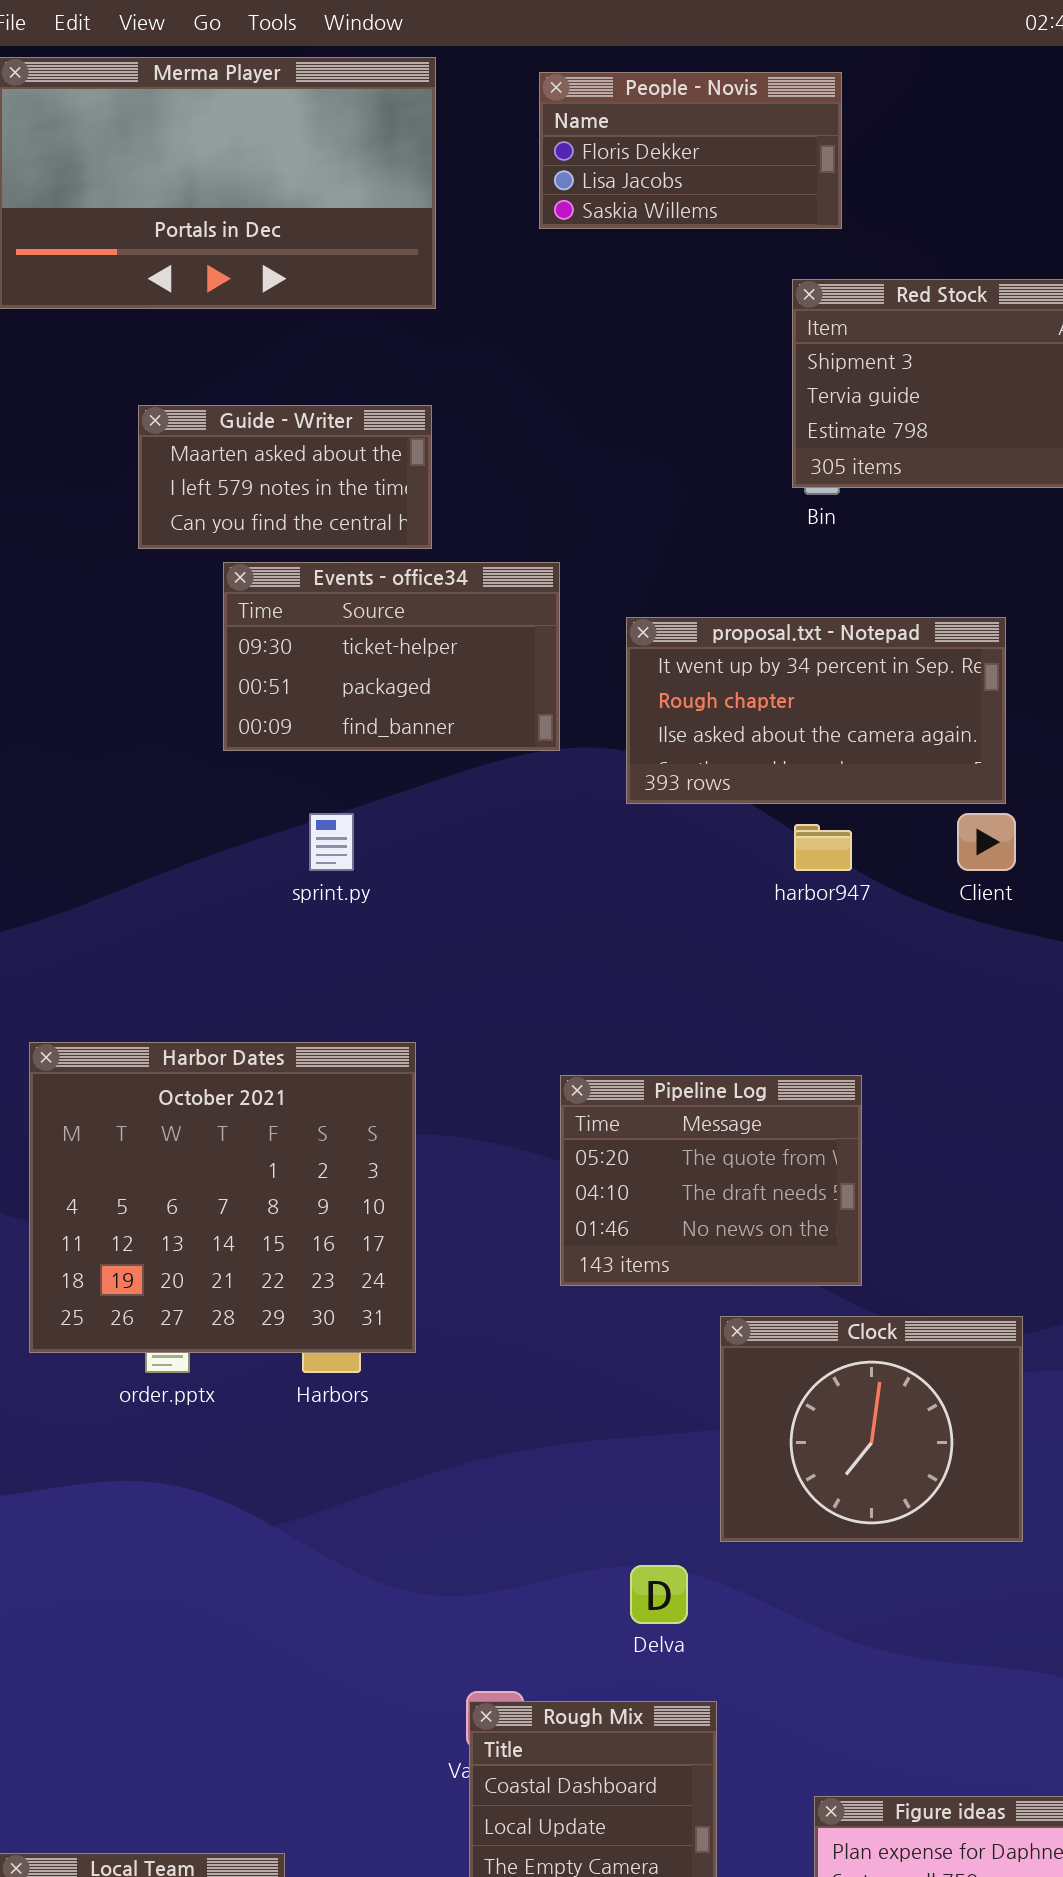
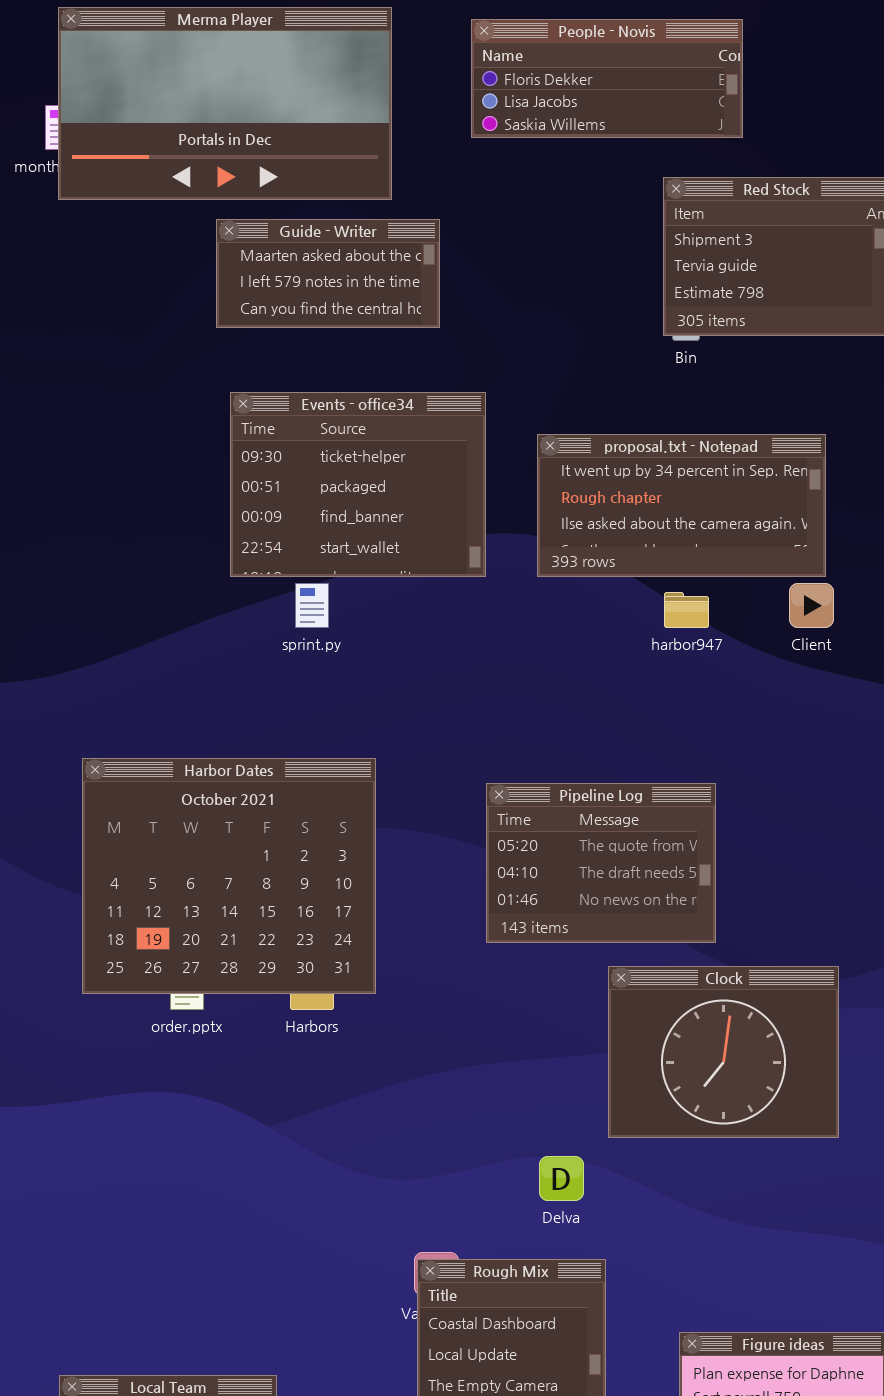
People - Novis: [539,72,842,229] -> [471,19,743,138], resized
Guide - Writer: [138,405,432,549] -> [216,219,440,328], moved
Events - office34: [223,562,560,751] -> [230,392,486,577], resized

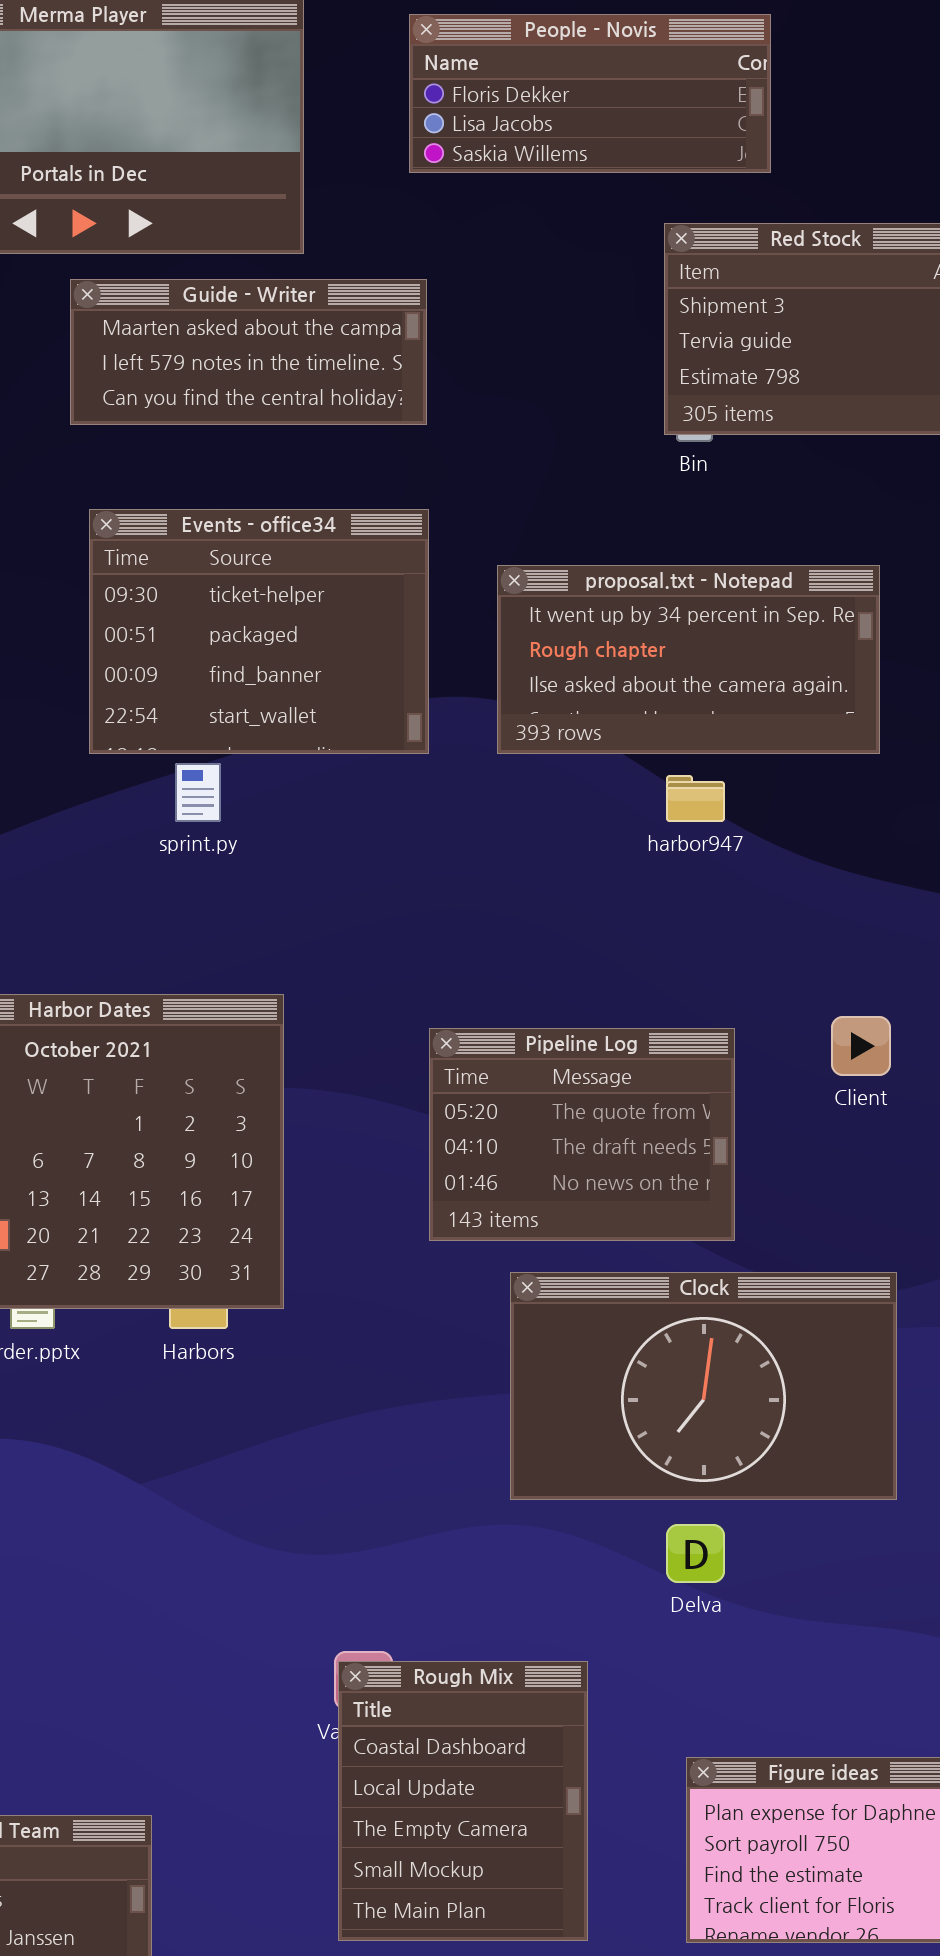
Guide - Writer: [216,219,440,328] -> [70,279,427,425], resized
Client: [789,583,834,628] -> [831,1016,891,1076], moved
Clock: [608,966,839,1138] -> [510,1272,897,1500], resized
Delva: [539,1156,584,1201] -> [666,1524,725,1583], moved

